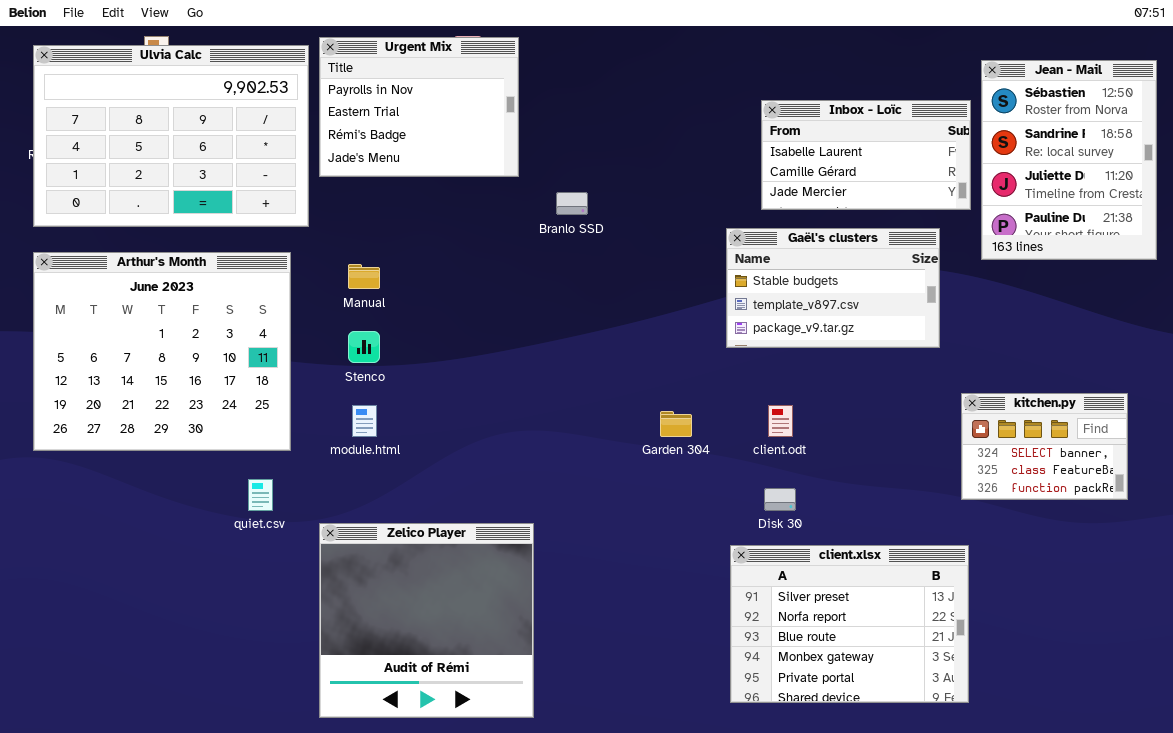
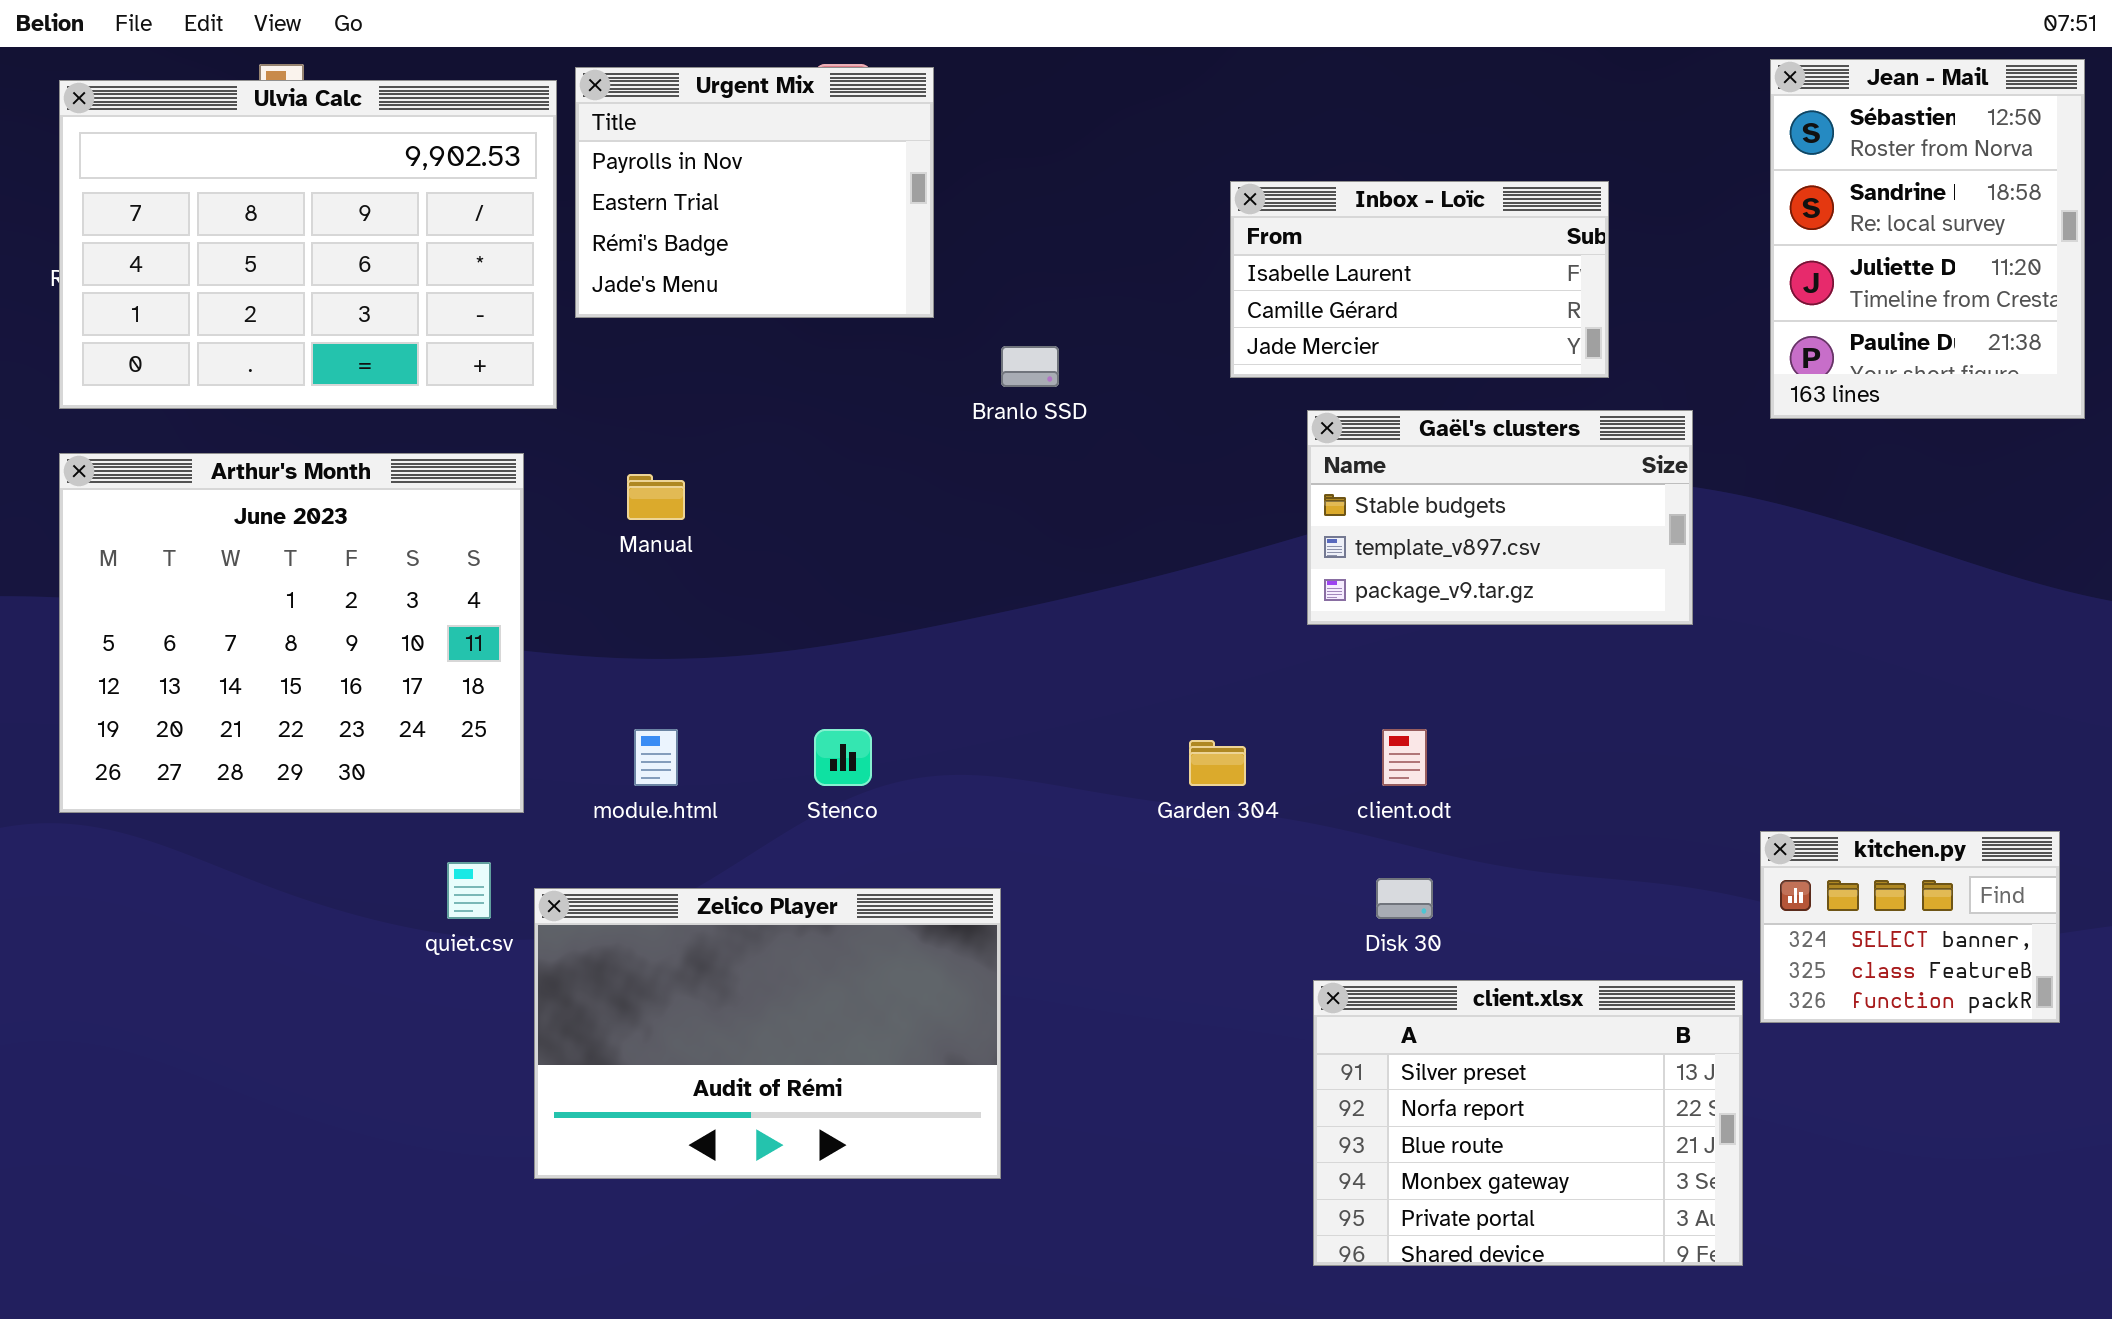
Jean - Mail: [981,60,1157,260] -> [1770,59,2085,419], moved
Inbox - Loïc: [761,100,971,210] -> [1230,181,1609,378], moved
Stenco: [348,331,380,363] -> [814,729,872,786], moved
kitchen.py: [961,393,1128,500] -> [1760,831,2060,1023], moved
Zelico Player: [319,523,534,718] -> [534,888,1001,1179], moved, resized

